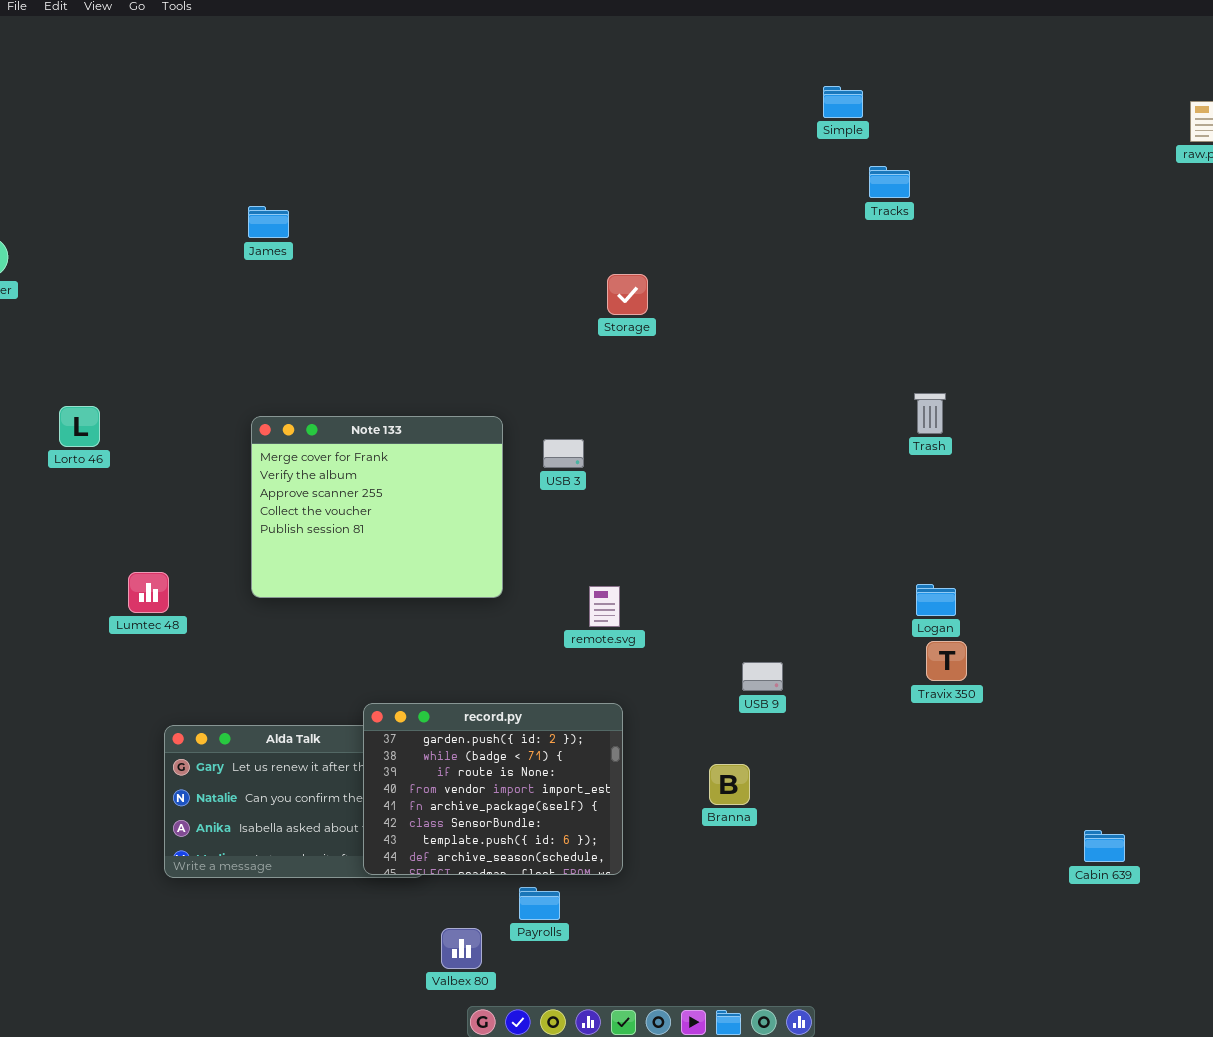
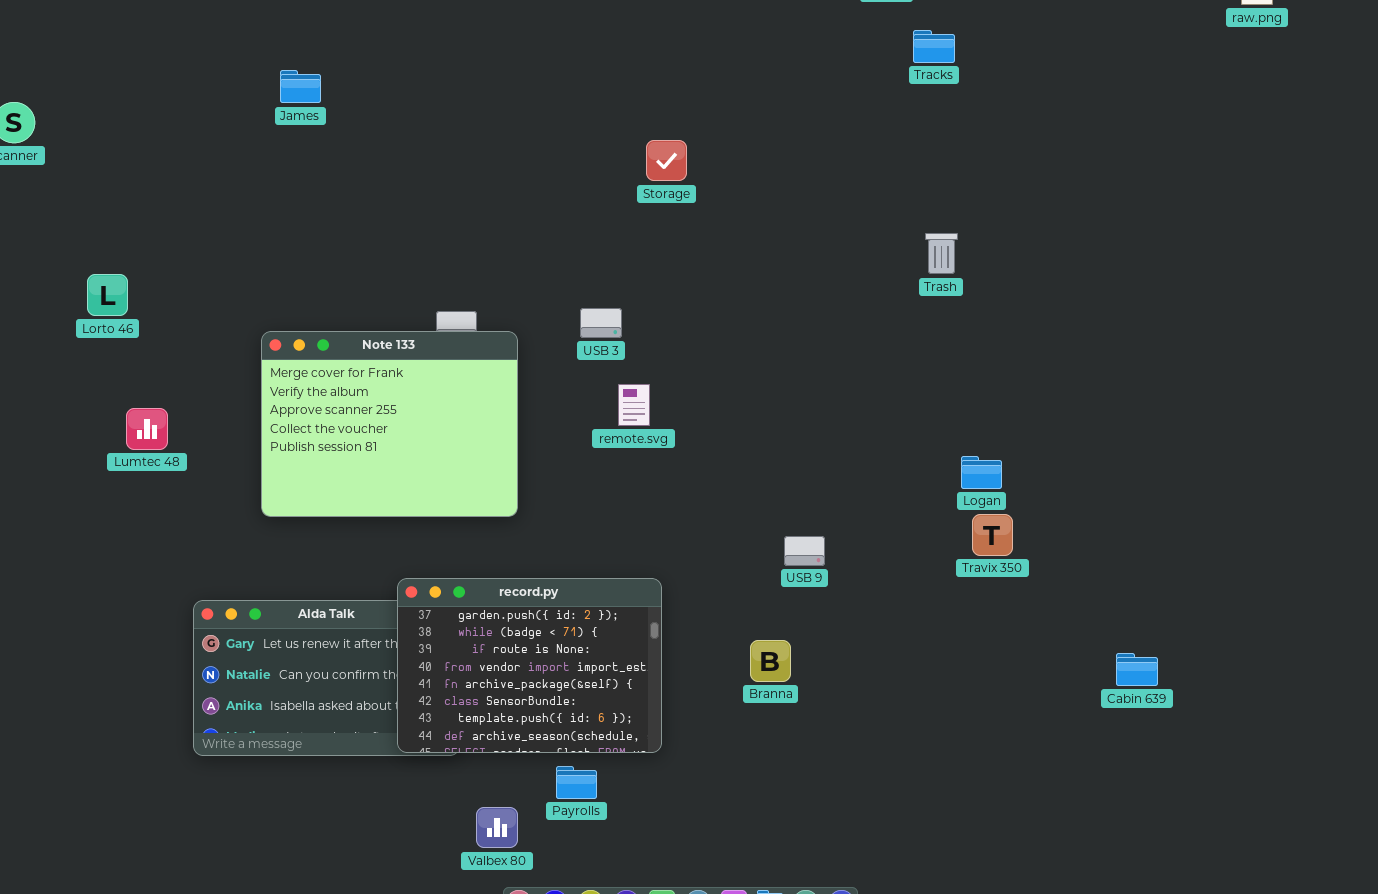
Trash: [914,393,946,434] -> [925,233,958,274], moved
Note 133: [251,416,503,598] -> [261,331,518,517], moved
Lumtec 48: [128,572,169,613] -> [126,408,168,450], moved
remote.svg: [589,586,620,627] -> [618,384,650,426], moved
Cabin 639: [1084,830,1125,862] -> [1116,653,1158,686], moved

